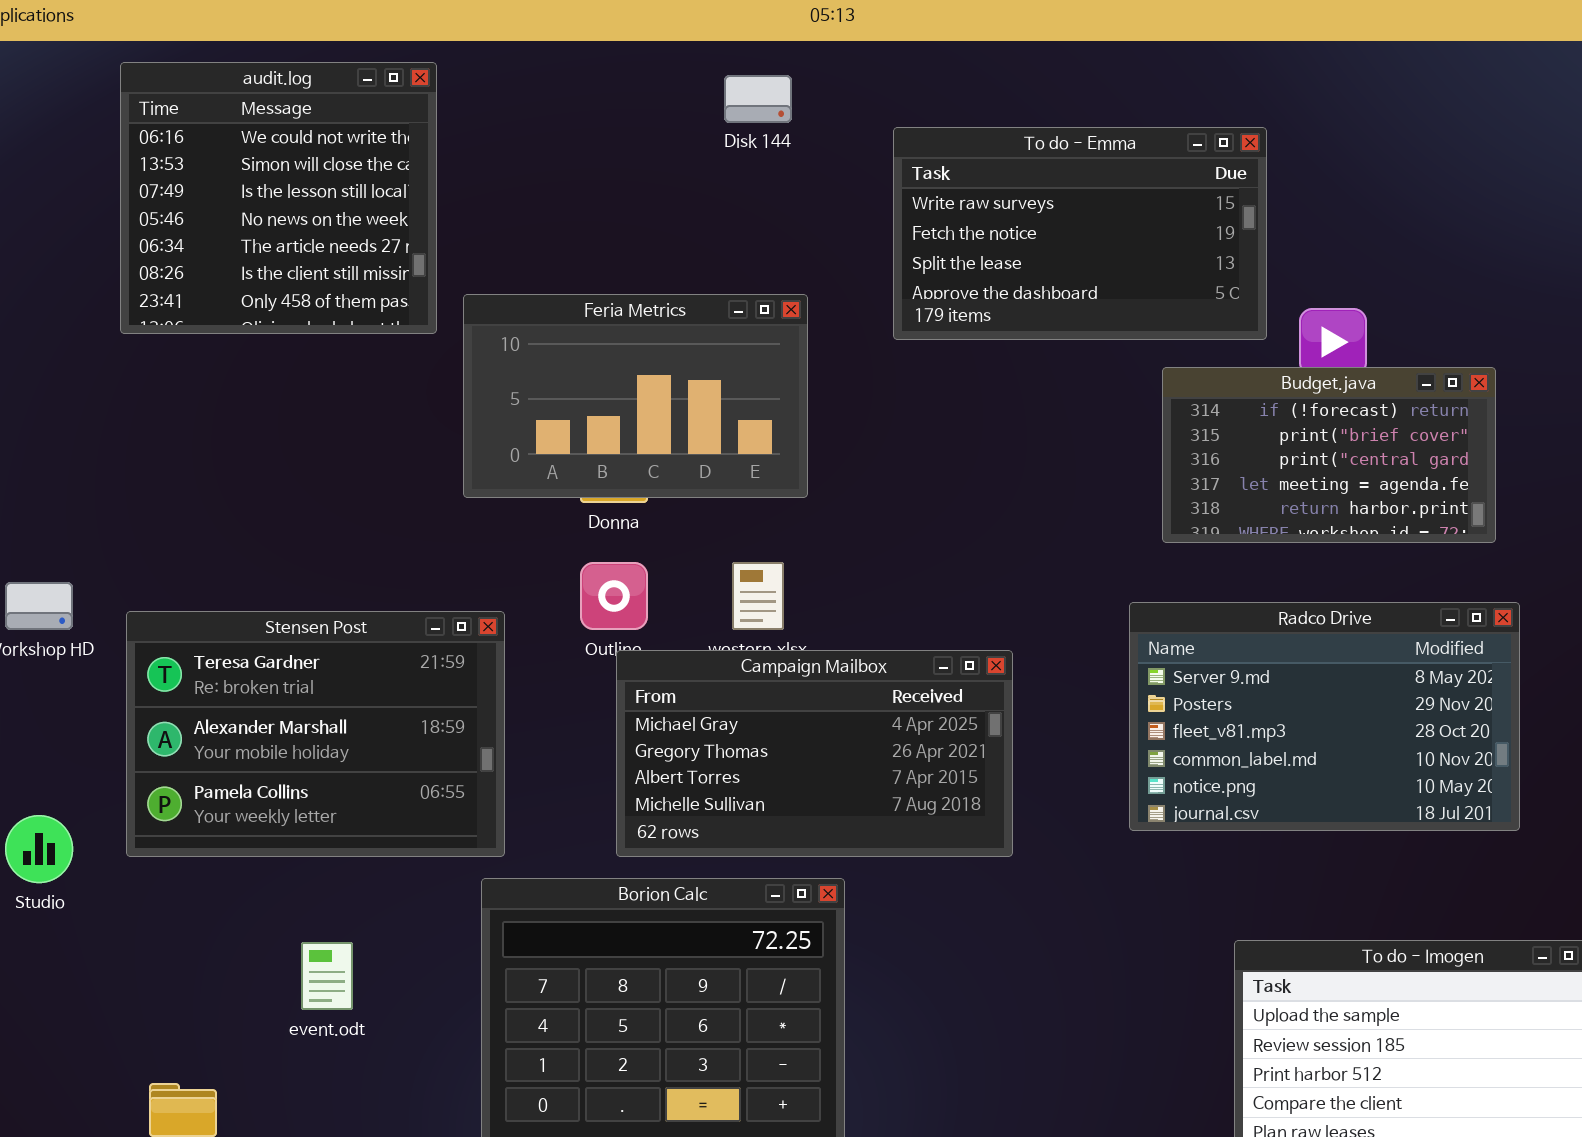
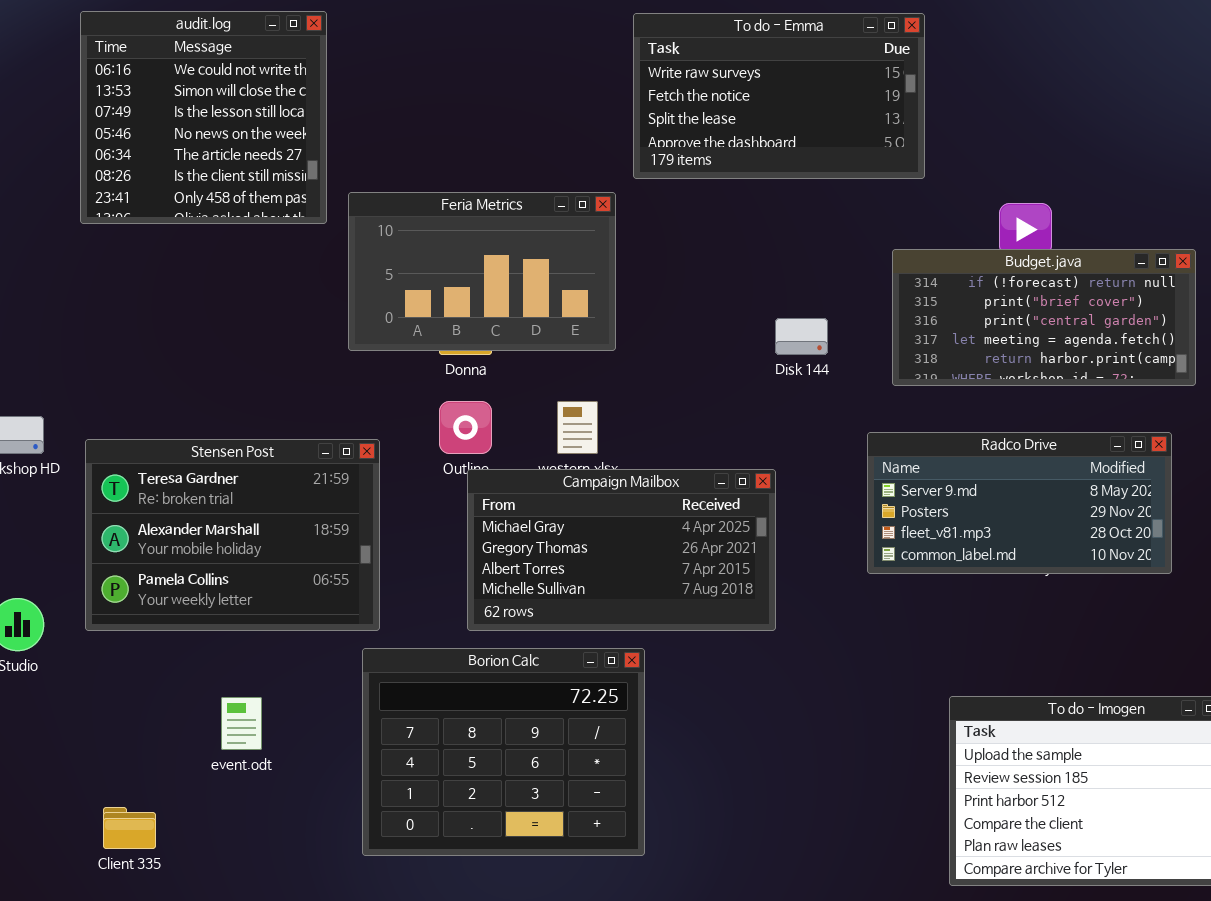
Disk 144: [724,75,792,123] -> [775,318,828,355], moved
To do - Emma: [893,127,1267,340] -> [633,13,925,179], moved
Budget.java: [1162,367,1496,543] -> [892,249,1196,386], resized
Radco Drive: [1129,602,1520,831] -> [867,432,1172,574], resized

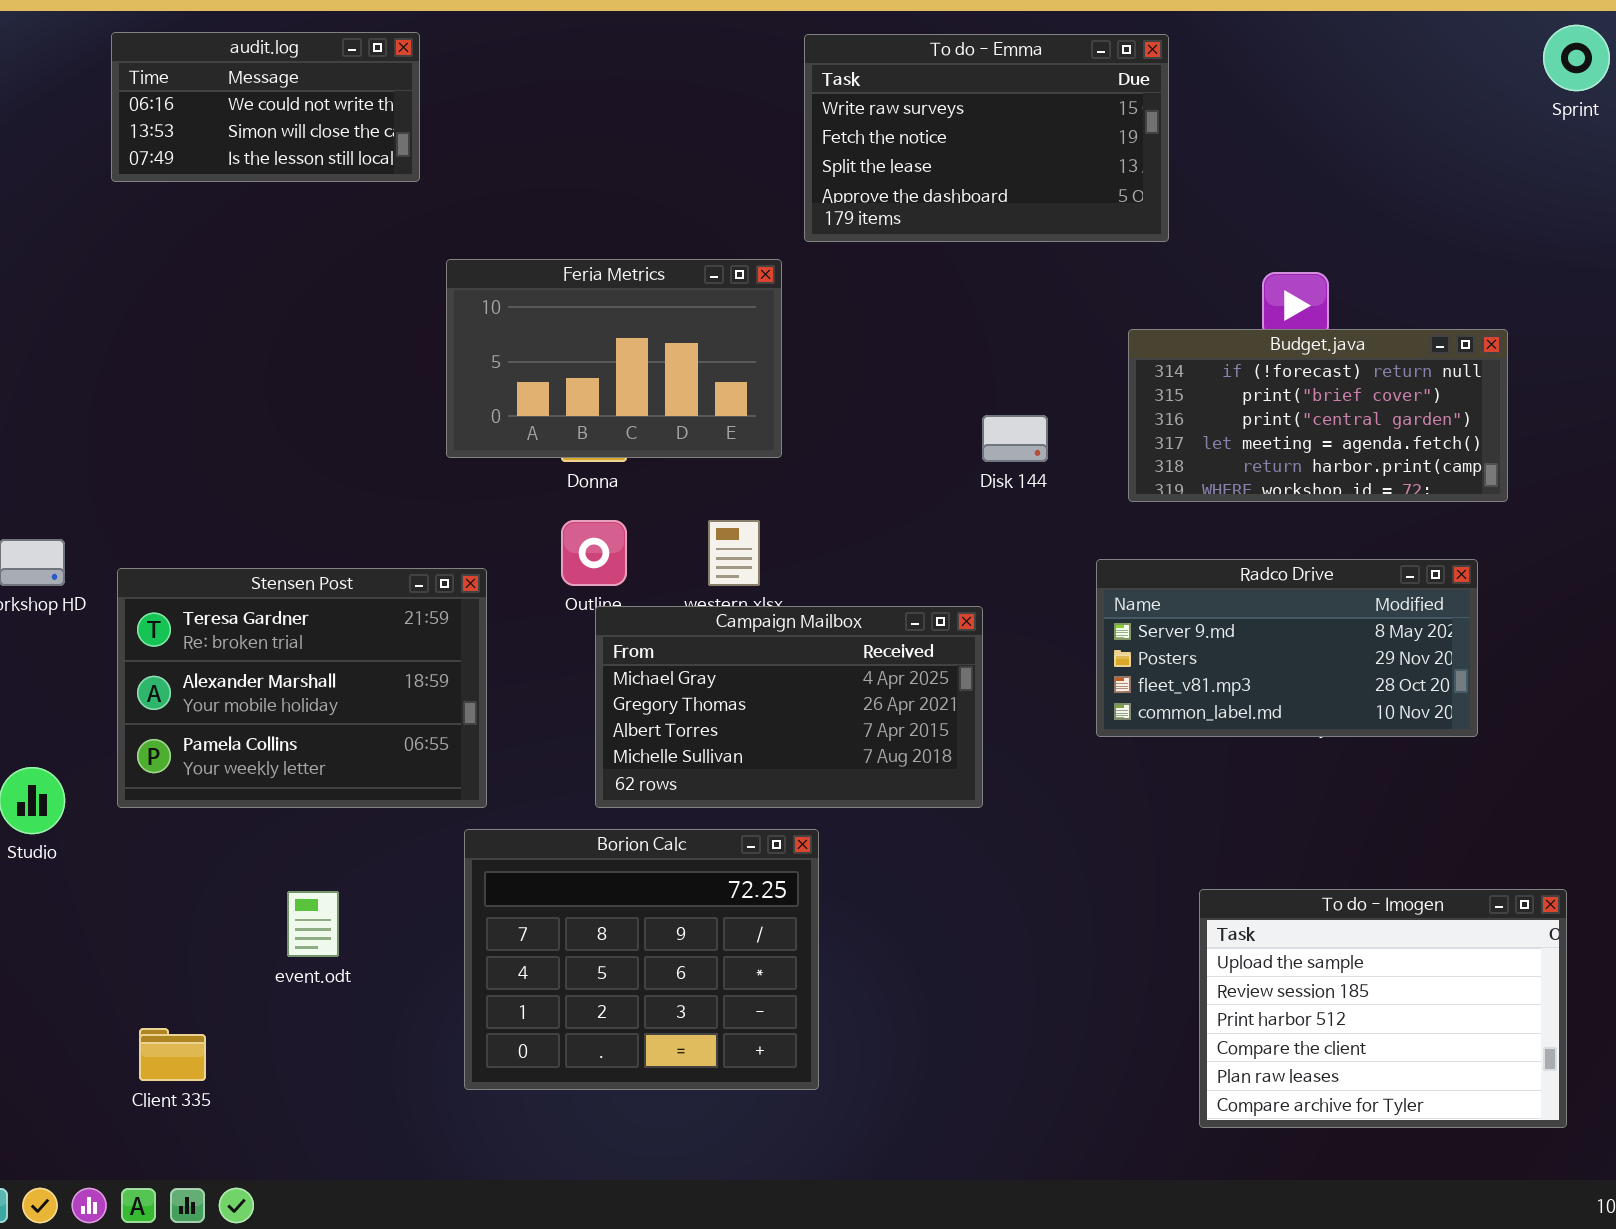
audit.log: [80,11,327,224] -> [111,32,420,182], resized

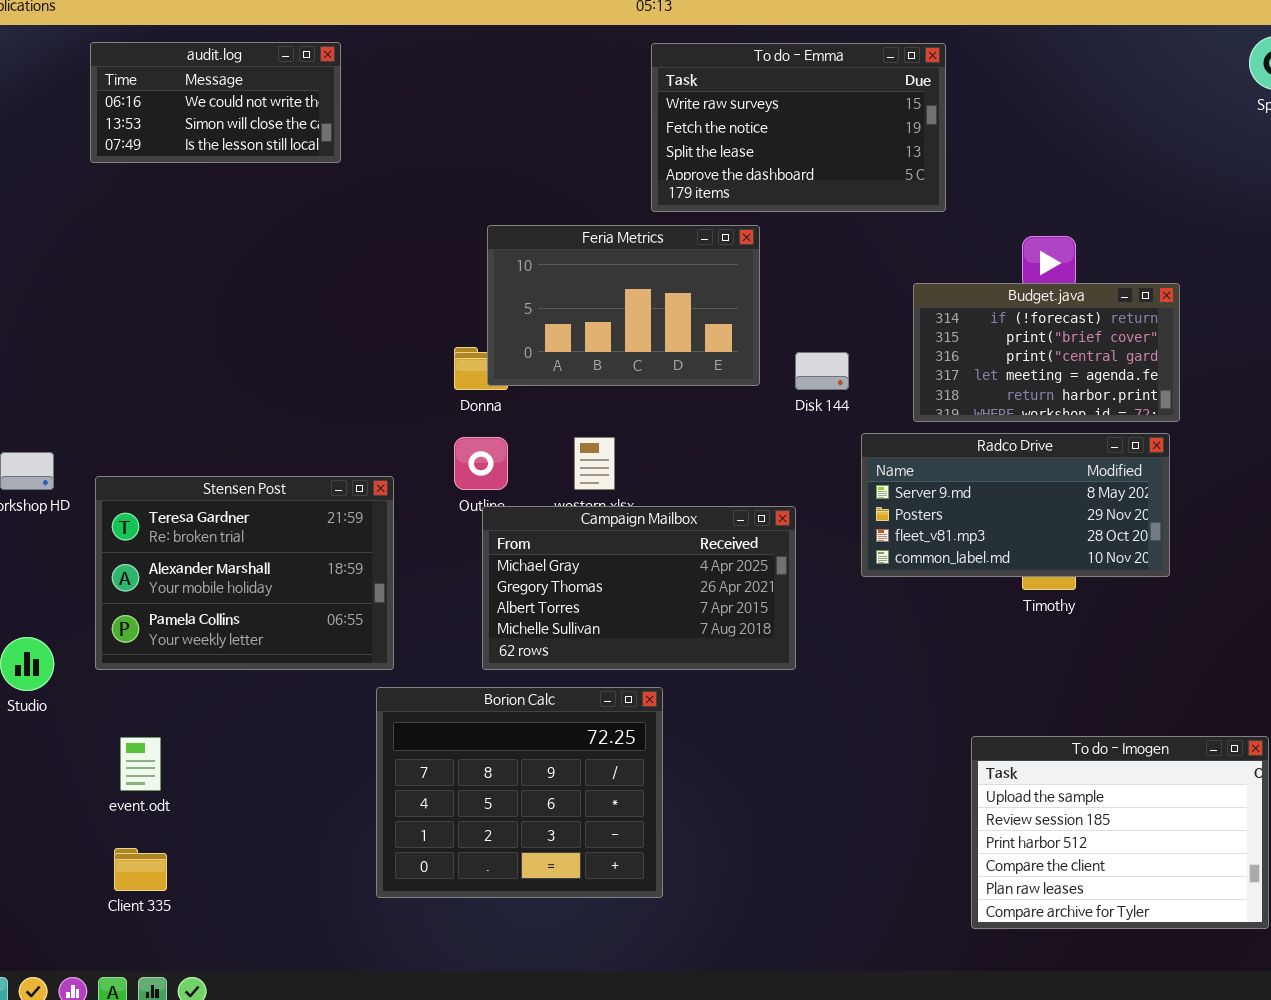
Feria Metrics: [446,259,782,458] -> [487,225,760,386], moved
Budget.java: [1128,329,1508,502] -> [913,283,1180,422], resized
Radco Drive: [1096,559,1478,737] -> [861,433,1170,577], moved
event.odt: [287,891,339,957] -> [120,737,161,791], moved

